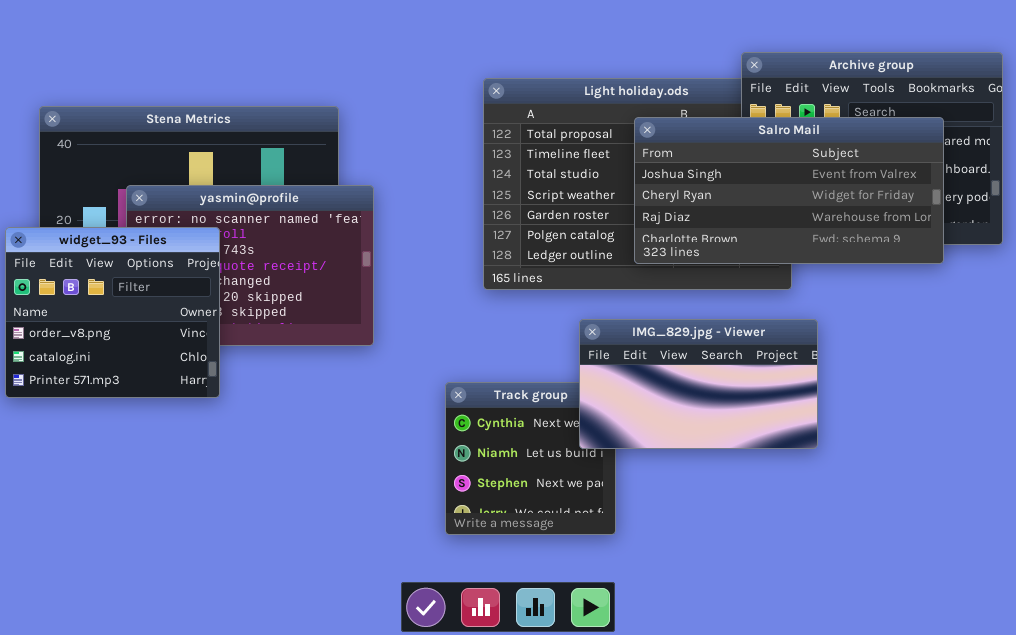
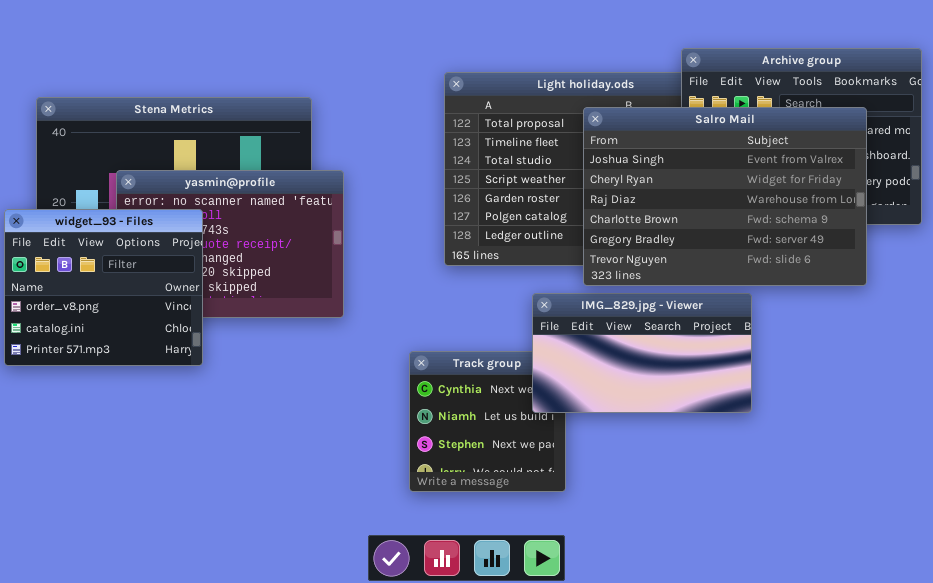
Salro Mail: [634,117,944,264] -> [583,107,867,286], resized

